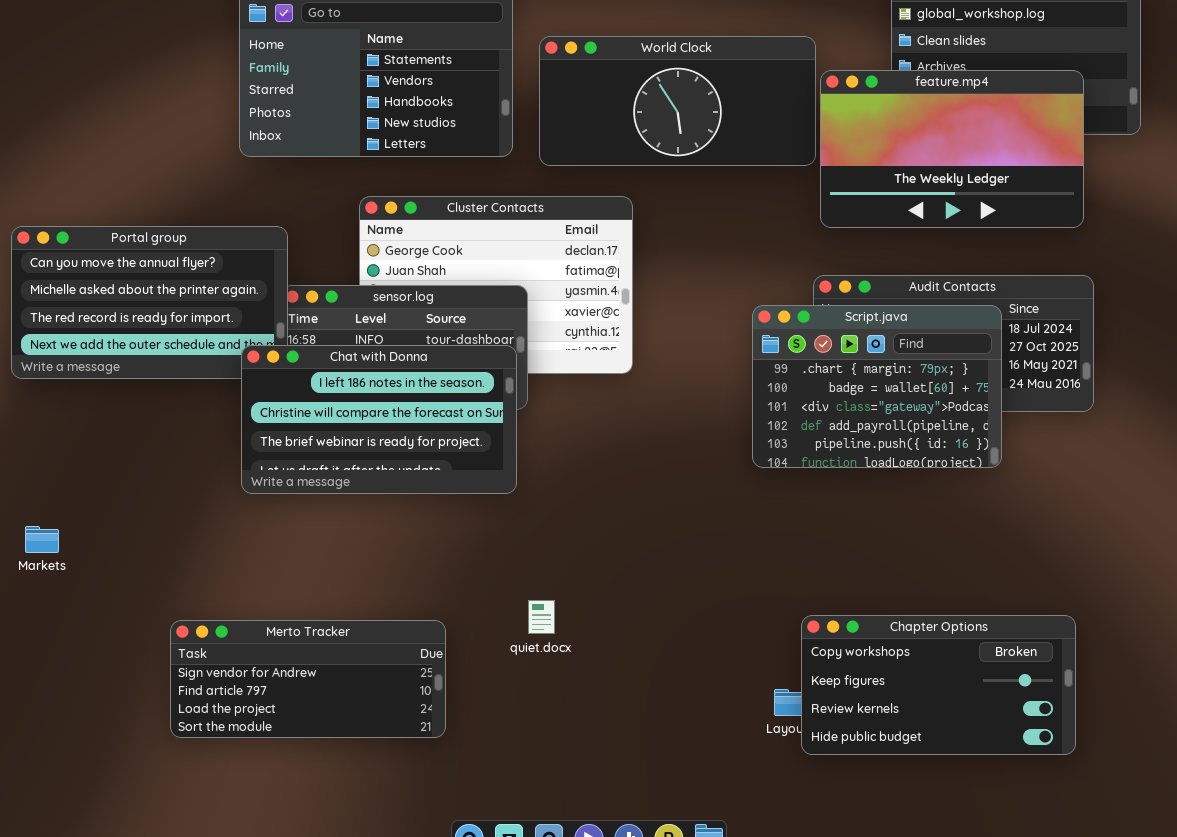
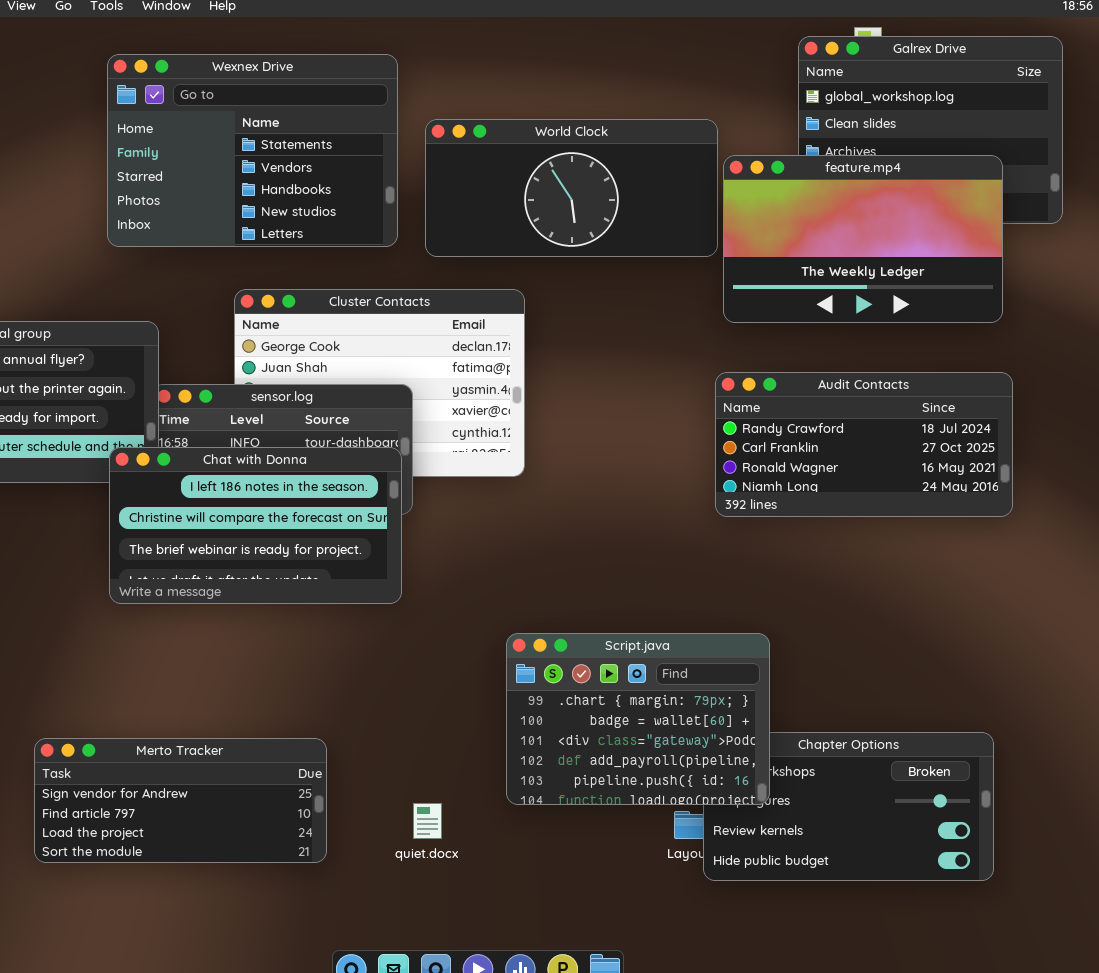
Script.java: [752,305,1002,468] -> [506,633,770,805], moved
quiet.docx: [528,600,555,634] -> [413,803,442,839], moved

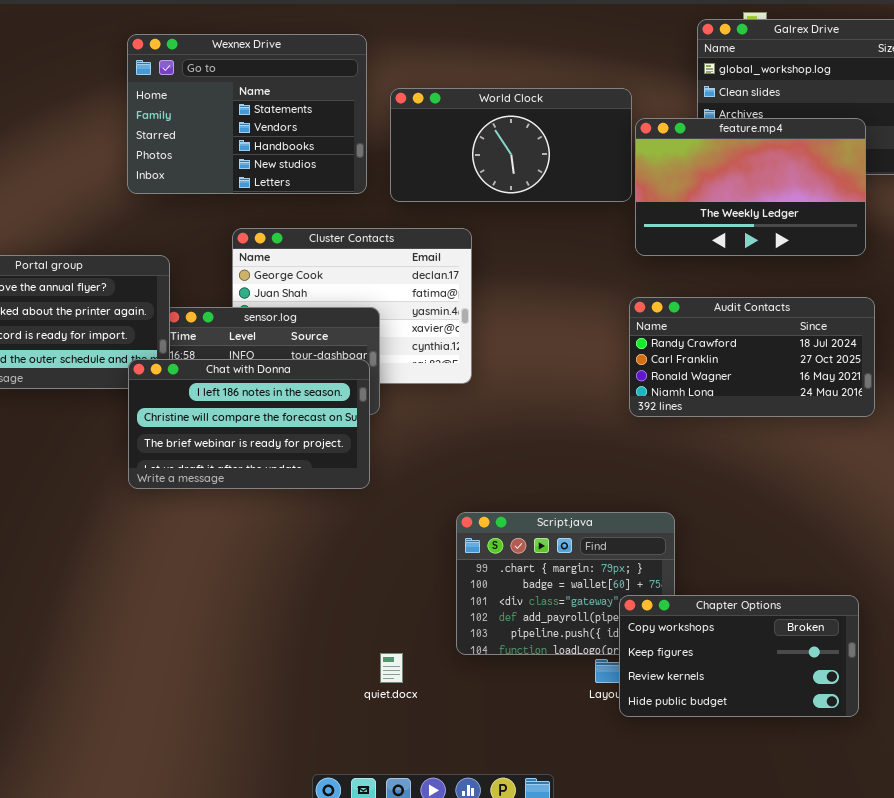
Chapter Options: [703,732,994,881] -> [619,595,859,717], raised
Merto Tracker: [34,738,327,863] -> none, closed

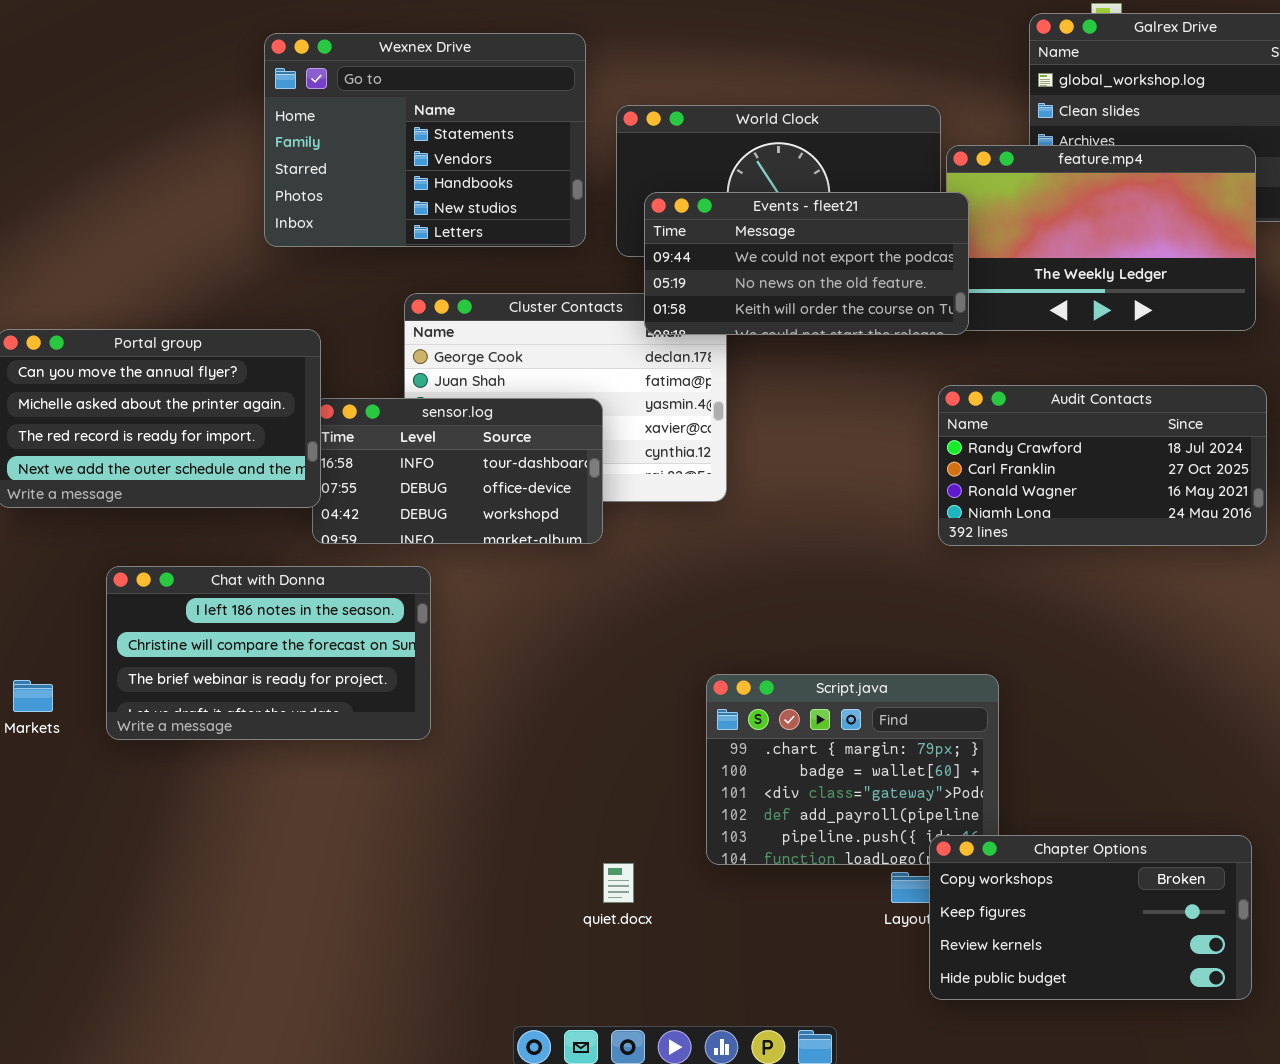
Events - fleet21: none -> [644,192,969,335], opened
Chat with Donna: [128,359,370,489] -> [106,566,431,740], moved
Chapter Options: [619,595,859,717] -> [929,835,1252,1000], moved

